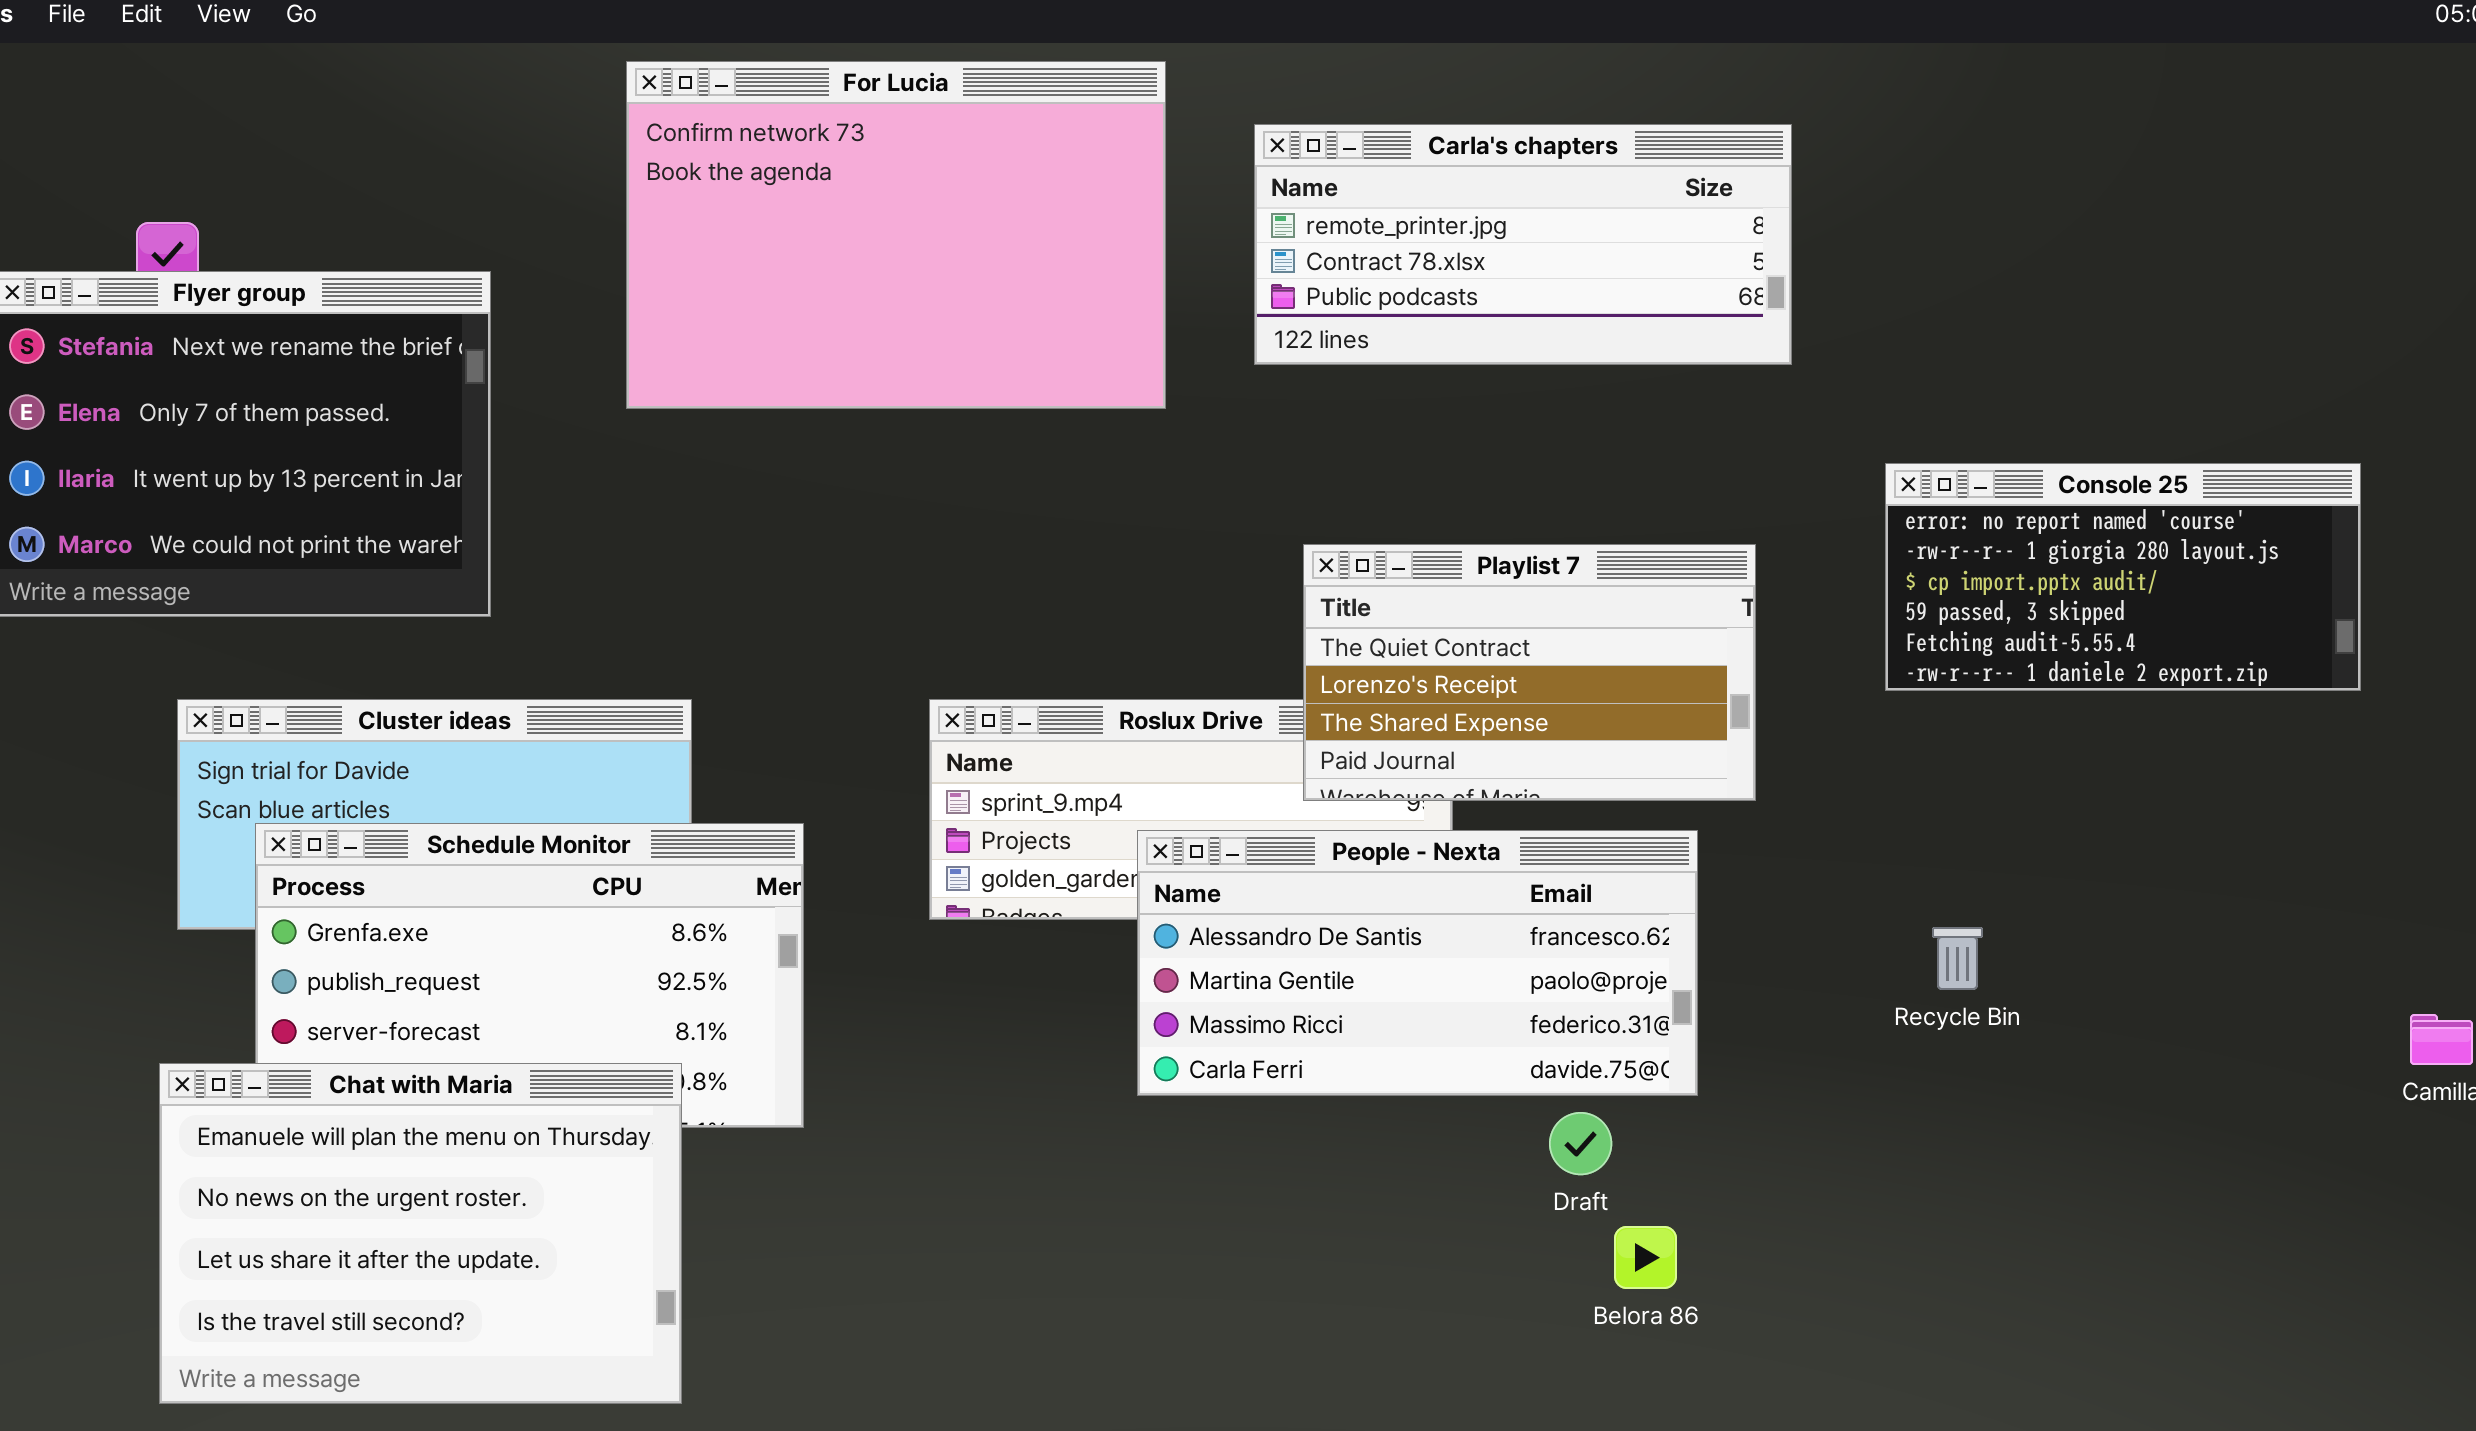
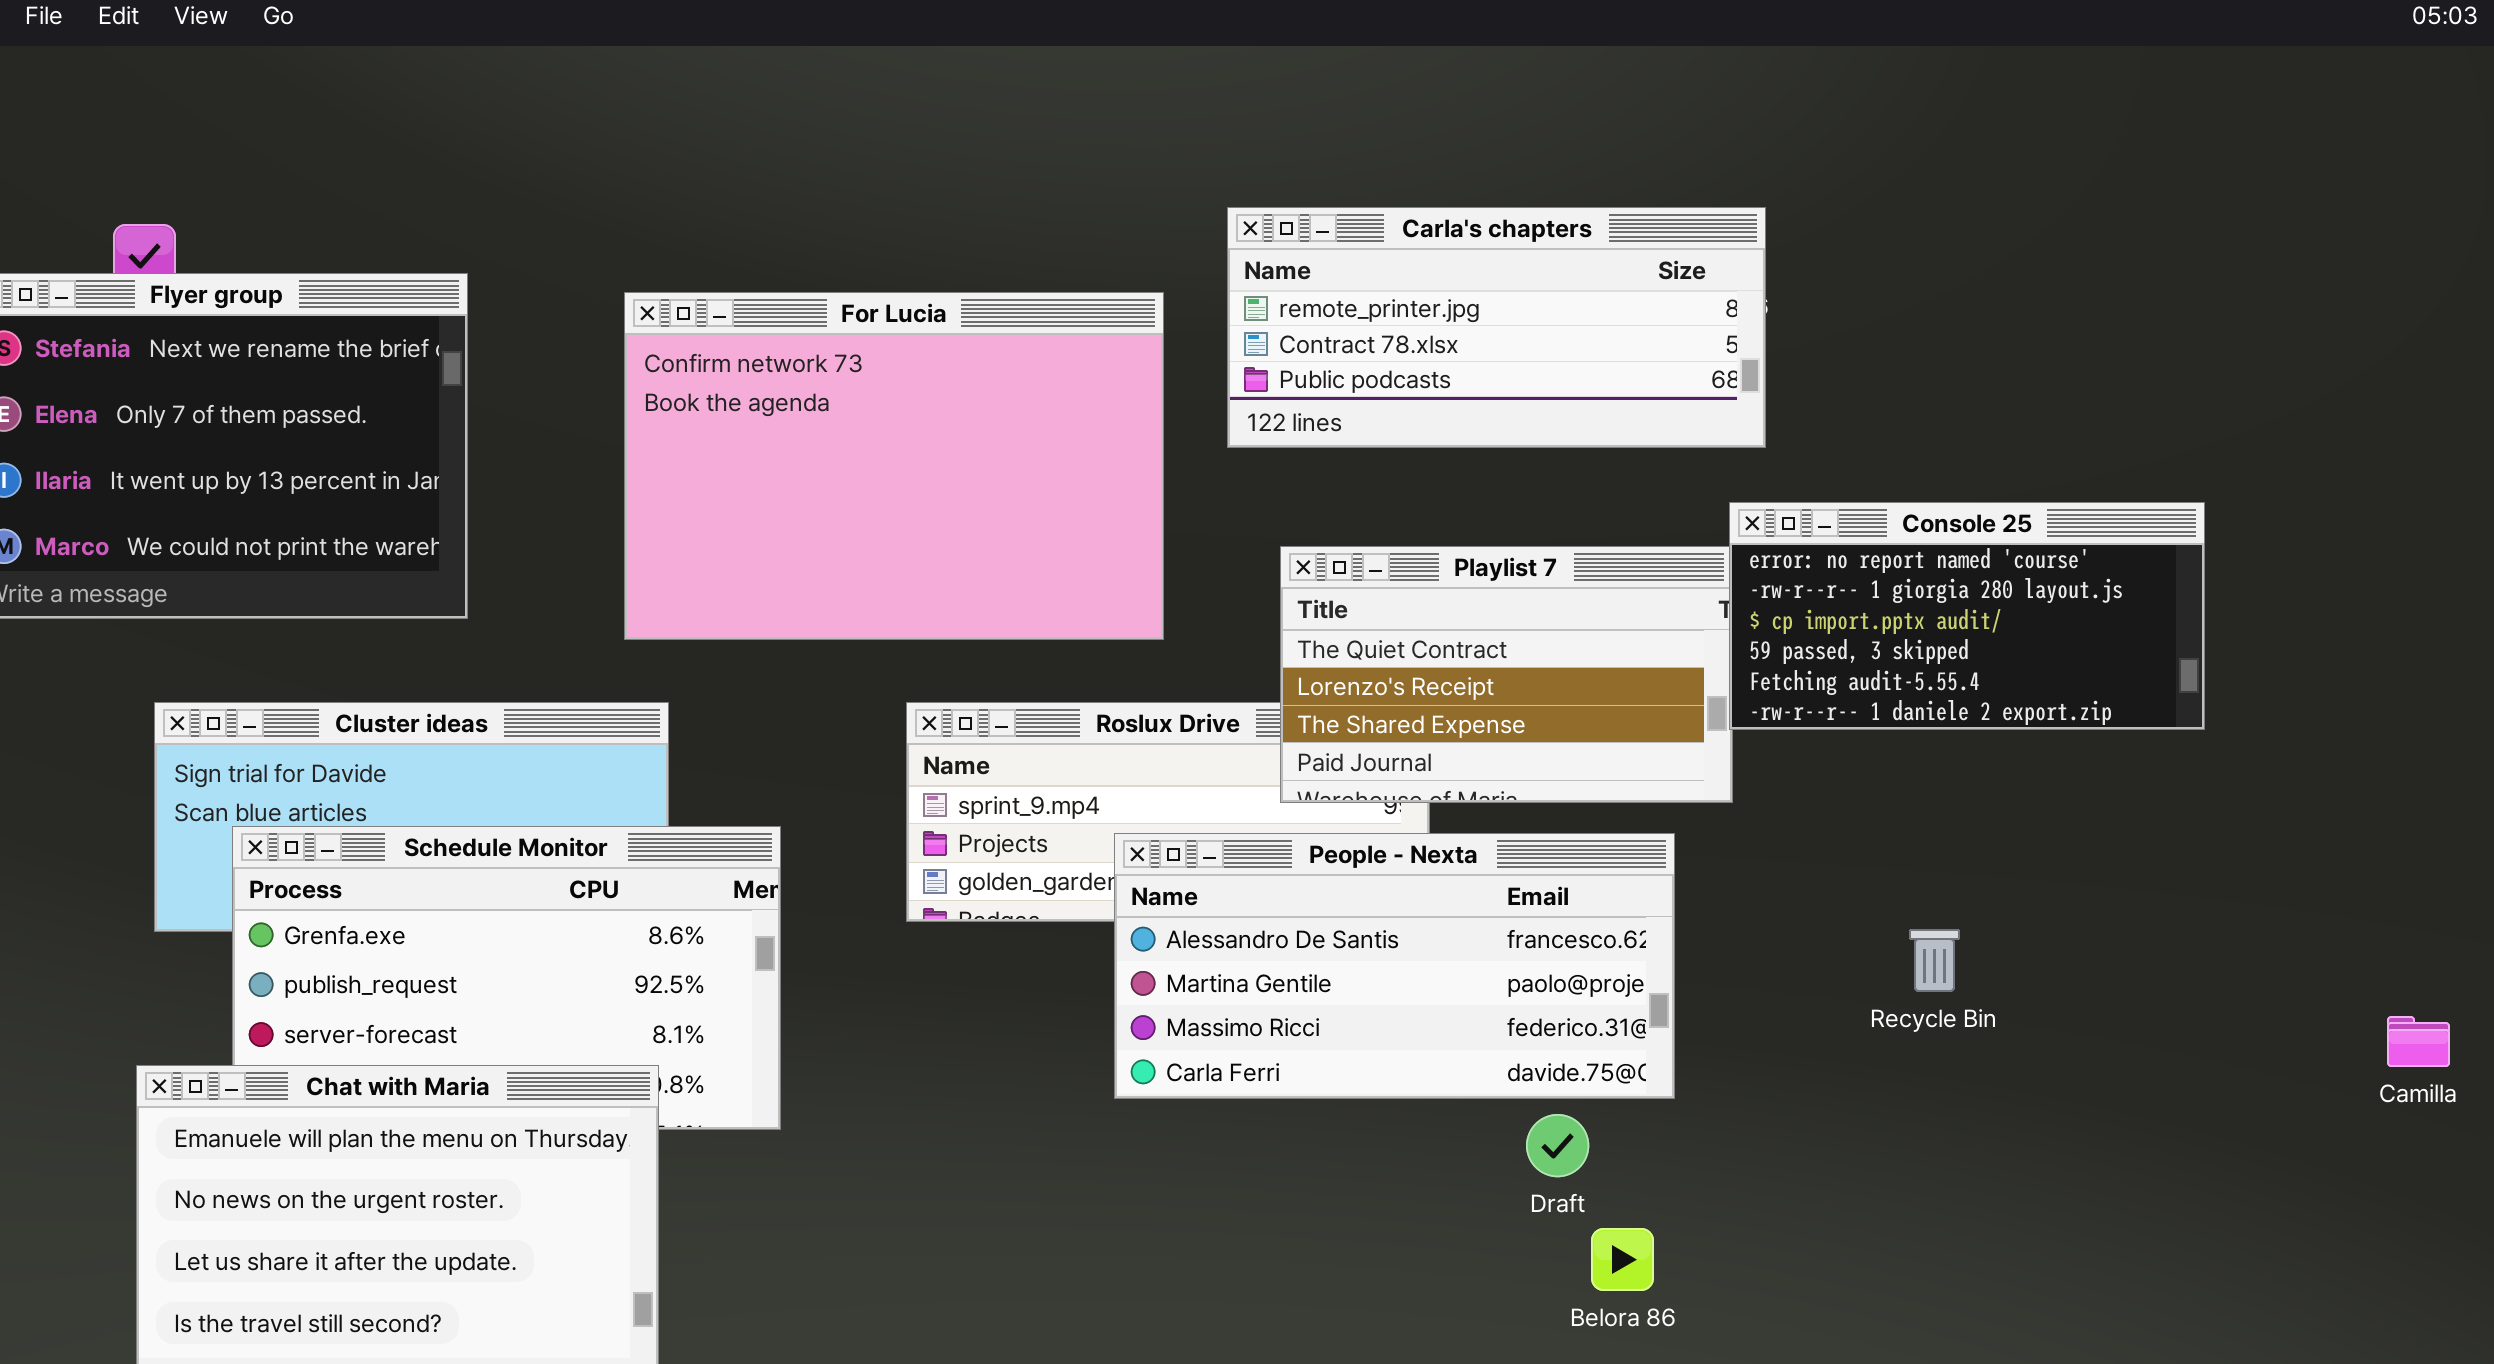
For Lucia: [626,61,1166,409] -> [624,292,1164,640], moved
Carla's chapters: [1254,124,1792,365] -> [1227,207,1766,448], moved
Console 25: [1885,463,2361,691] -> [1729,502,2205,730], moved

